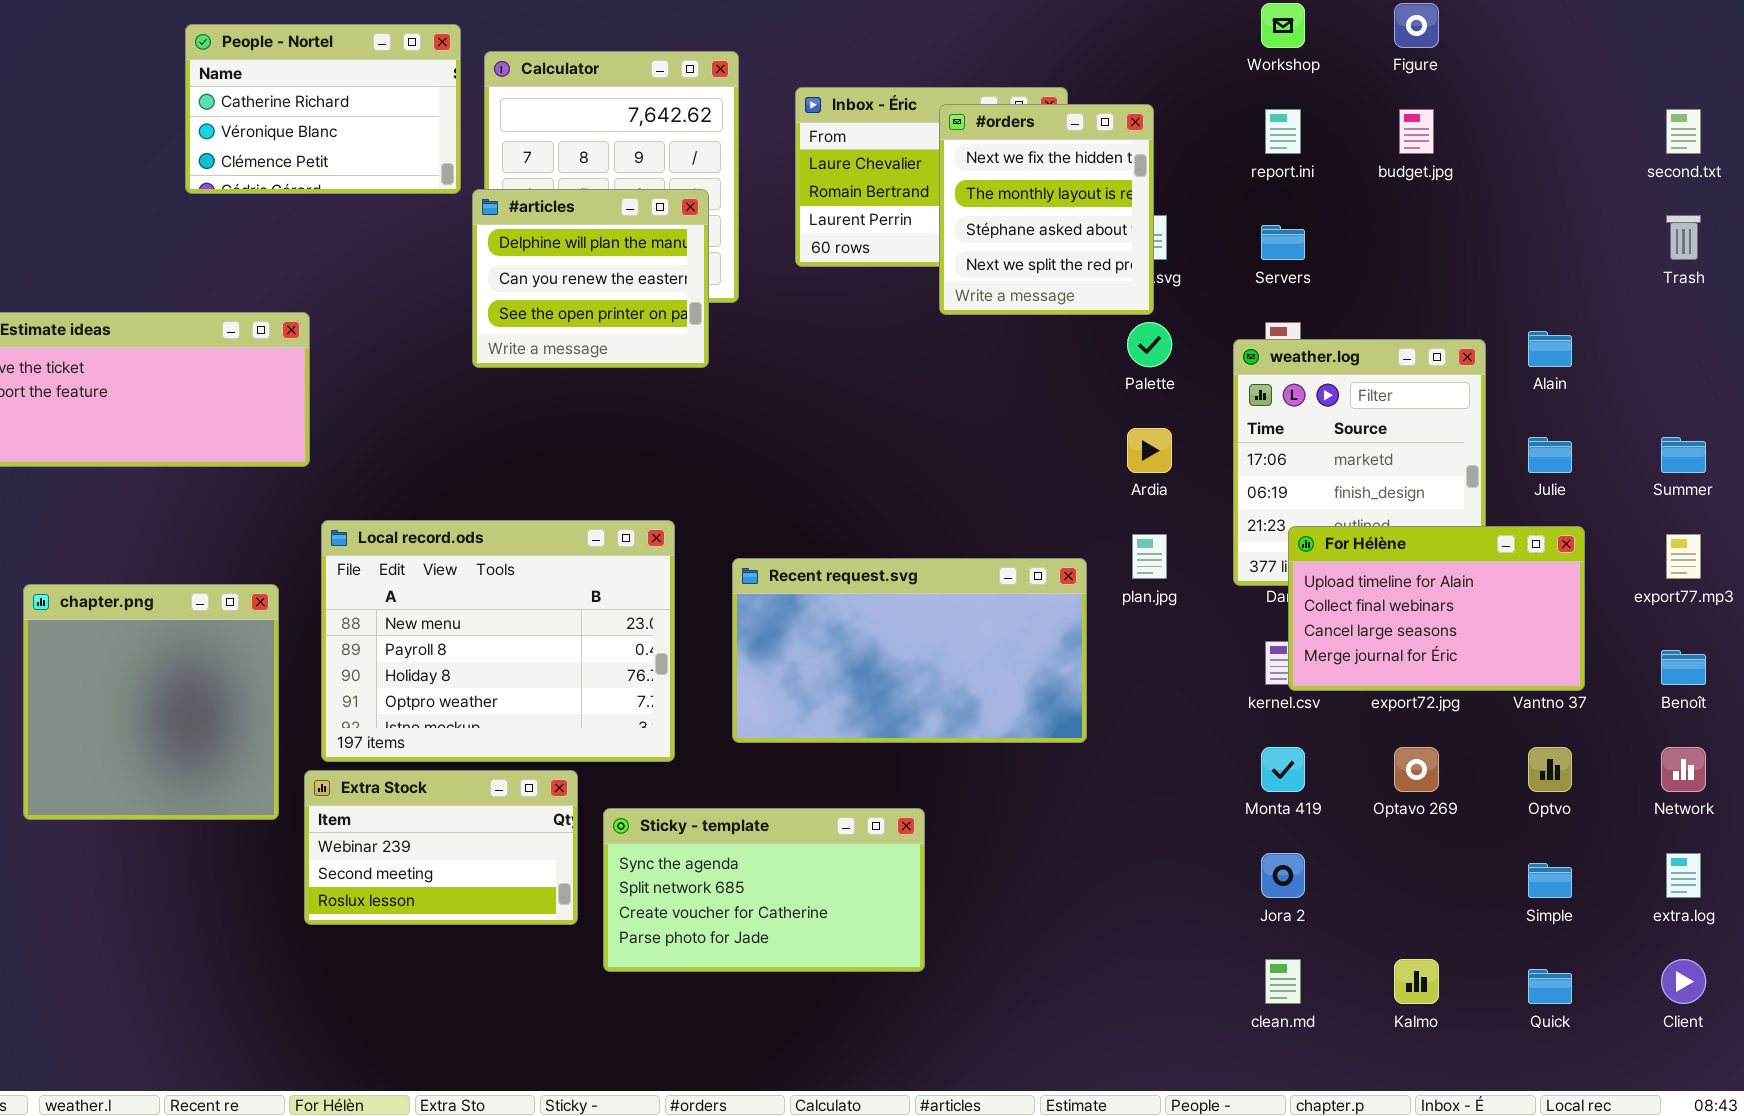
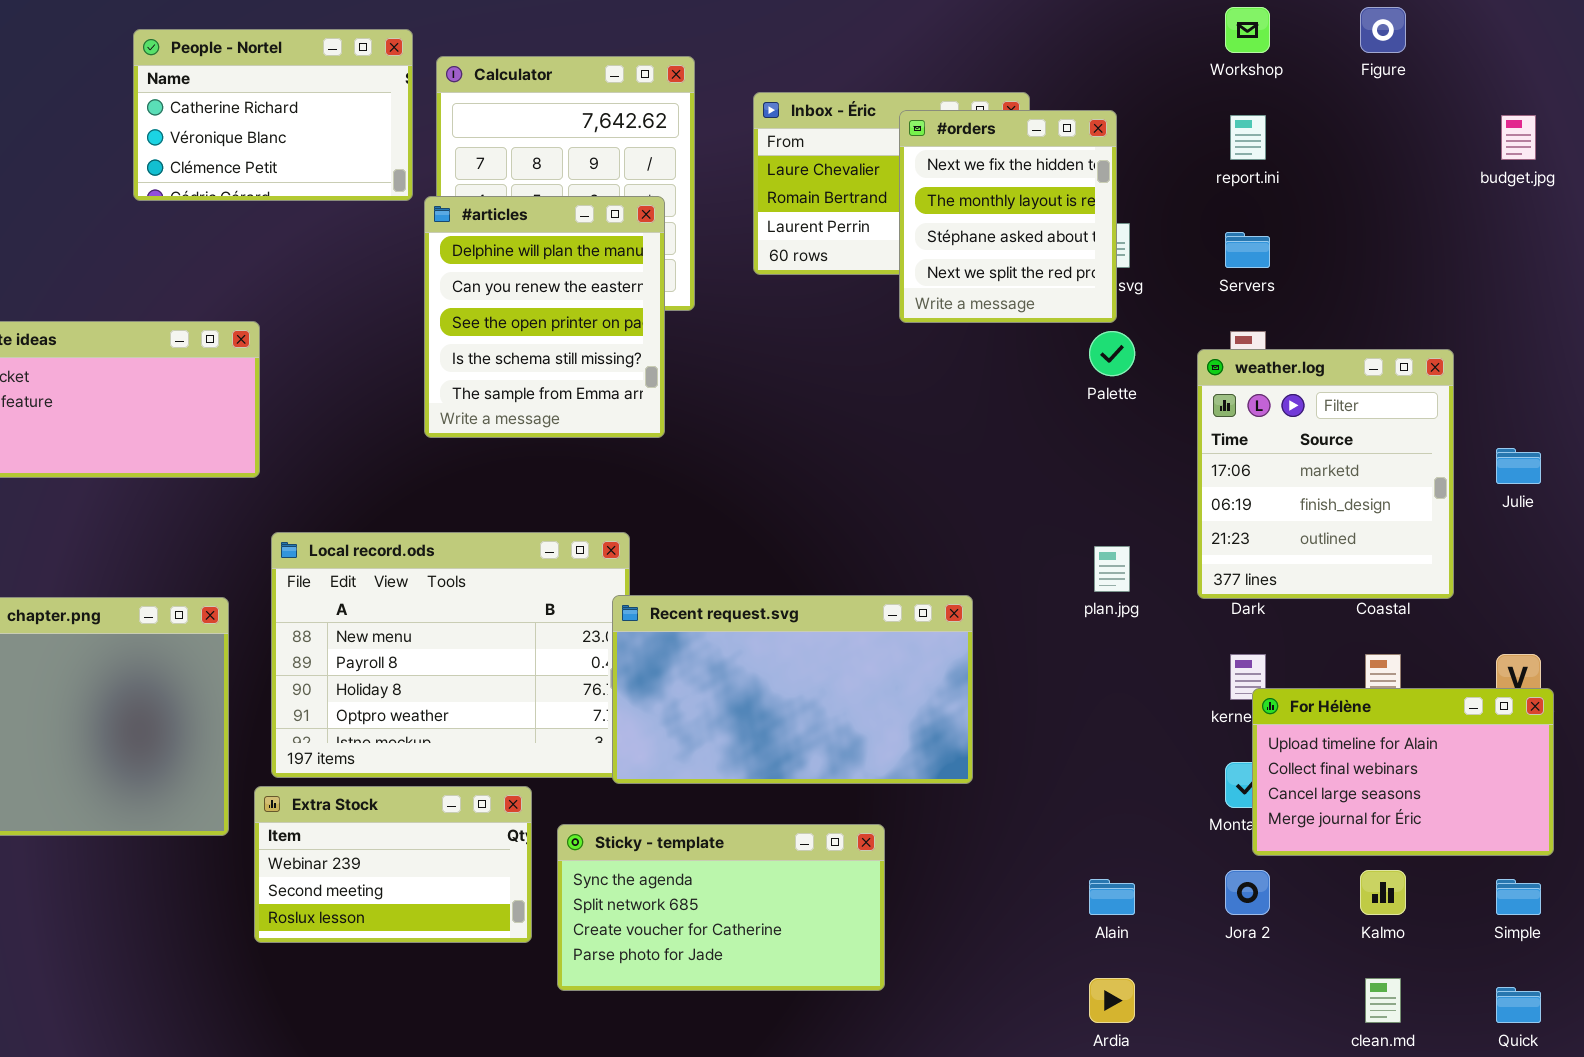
budget.jpg: [1399,109,1434,154] -> [1501,115,1536,160], moved
#articles: [472,189,709,368] -> [424,196,665,438], resized
Alain: [1528,331,1572,367] -> [1089,879,1135,915], moved
Ardia: [1127,428,1172,473] -> [1089,978,1135,1023], moved
For Hélène: [1288,526,1585,691] -> [1252,688,1554,856], moved
Recent request.svg: [732,558,1087,743] -> [612,595,973,784], moved
clean.md: [1265,959,1301,1004] -> [1365,978,1401,1023], moved
Kalmo: [1394,959,1439,1004] -> [1360,870,1406,915], moved

